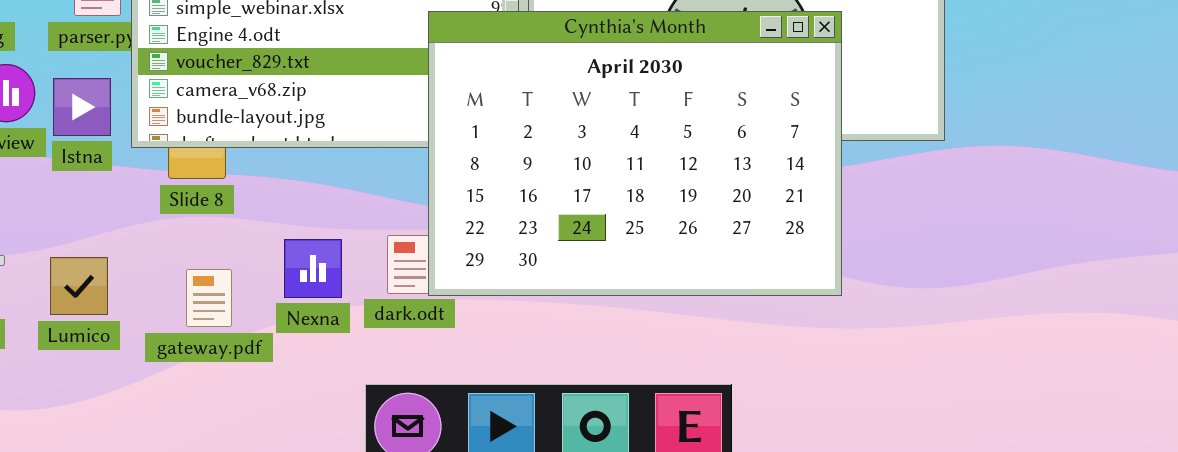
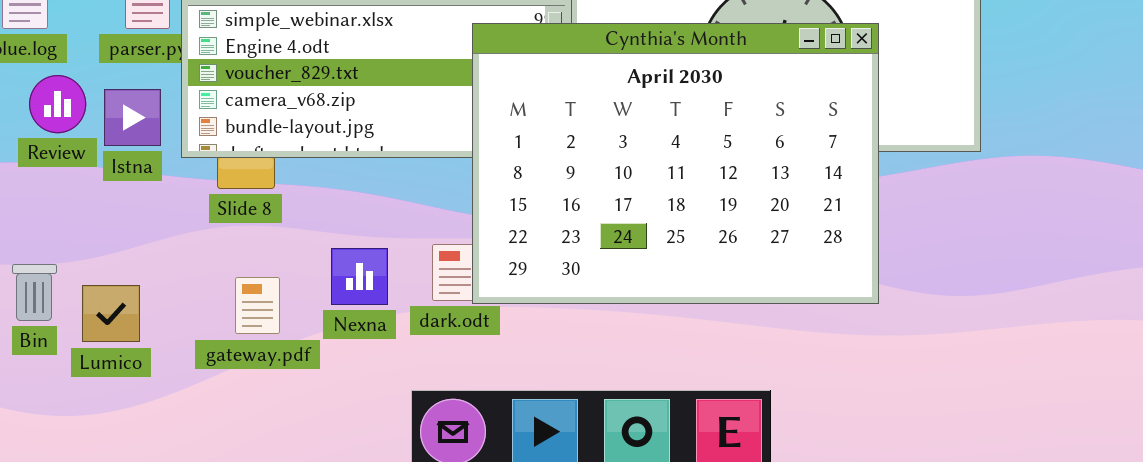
Lumico: [50,257,108,315] -> [82,285,140,342], moved

